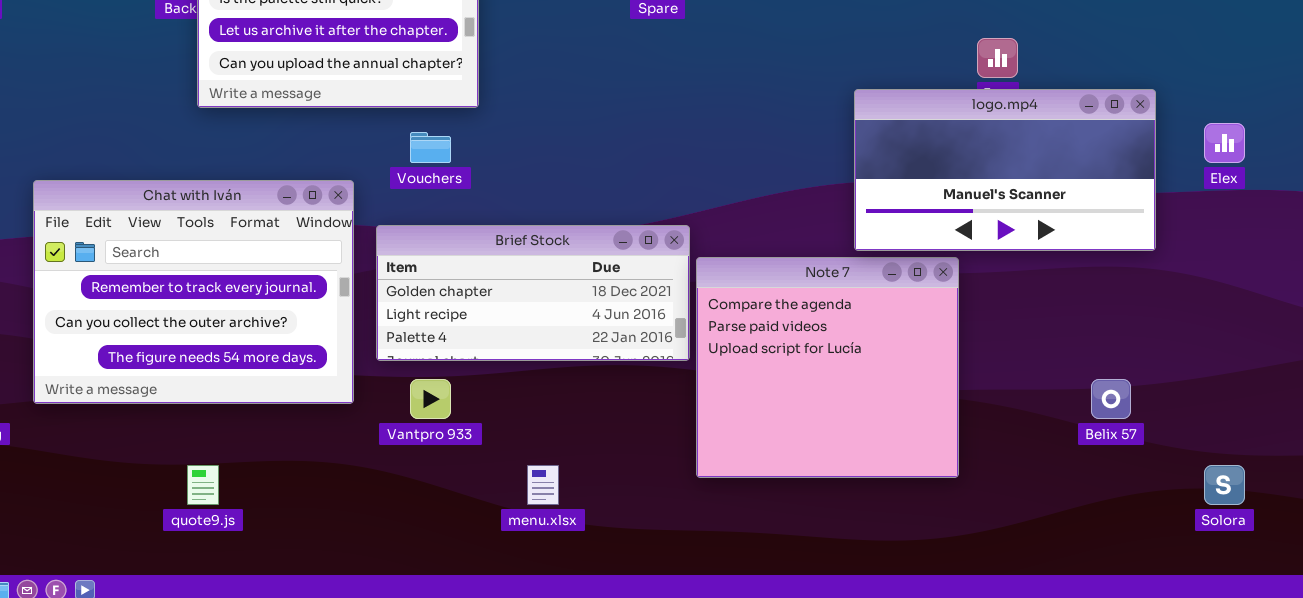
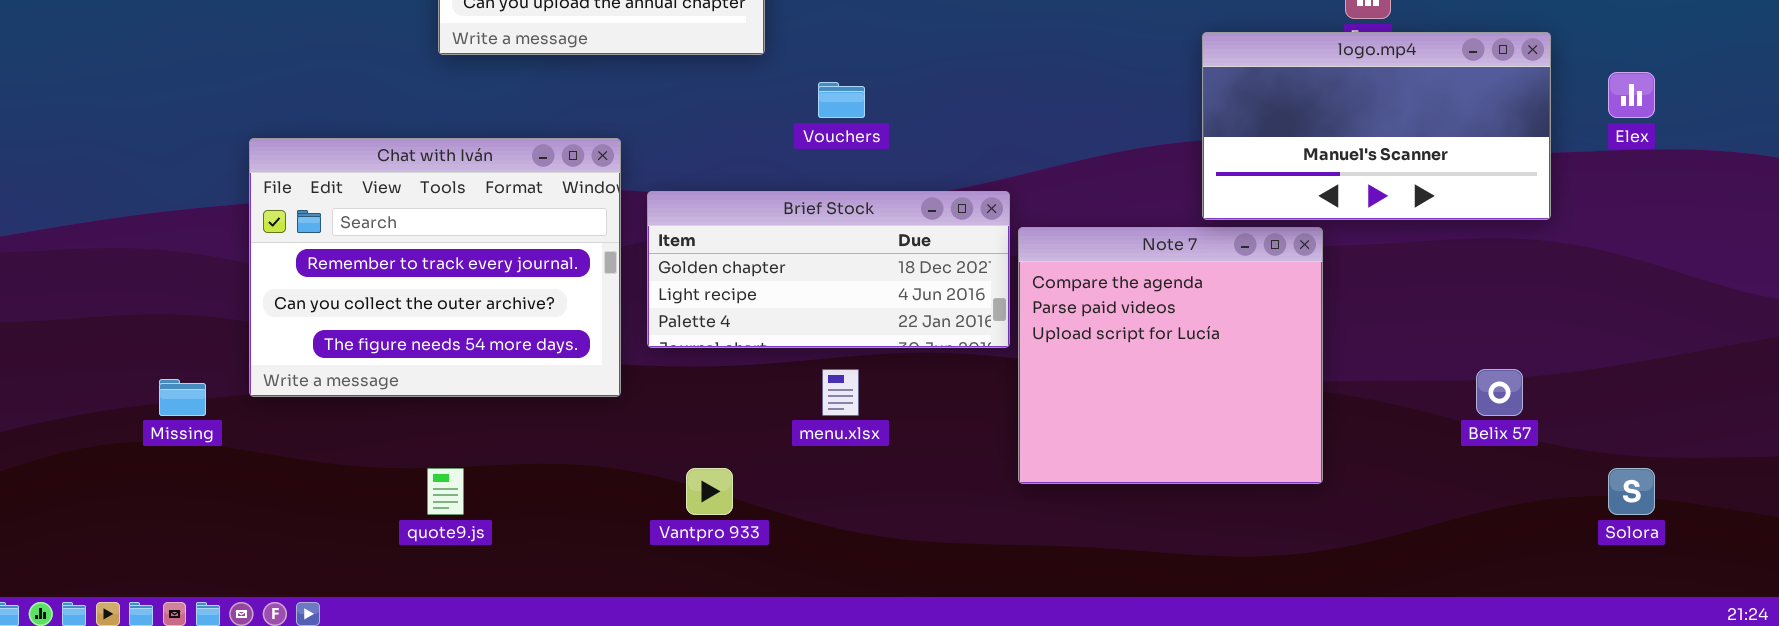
Vouchers: [410,132,451,163] -> [818,82,865,118], moved
Vantpro 933: [410,379,451,419] -> [686,468,733,515], moved
menu.xlsx: [527,465,559,505] -> [822,369,859,416], moved

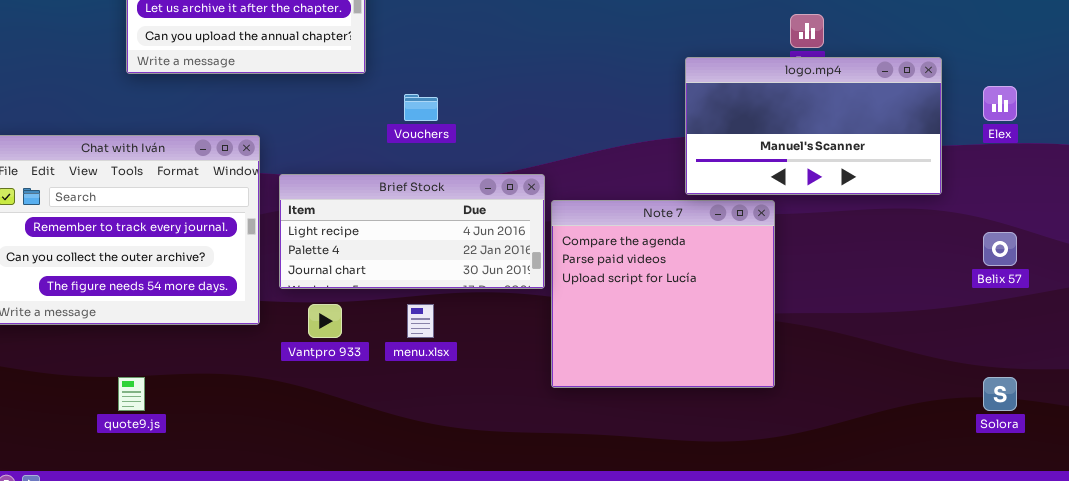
Brief Stock: [647,191,1010,348] -> [279,174,545,289], scrolled down 1 row
Belix 57: [1476,369,1523,416] -> [983,232,1017,266], moved
Vantpro 933: [686,468,733,515] -> [308,304,342,338], moved

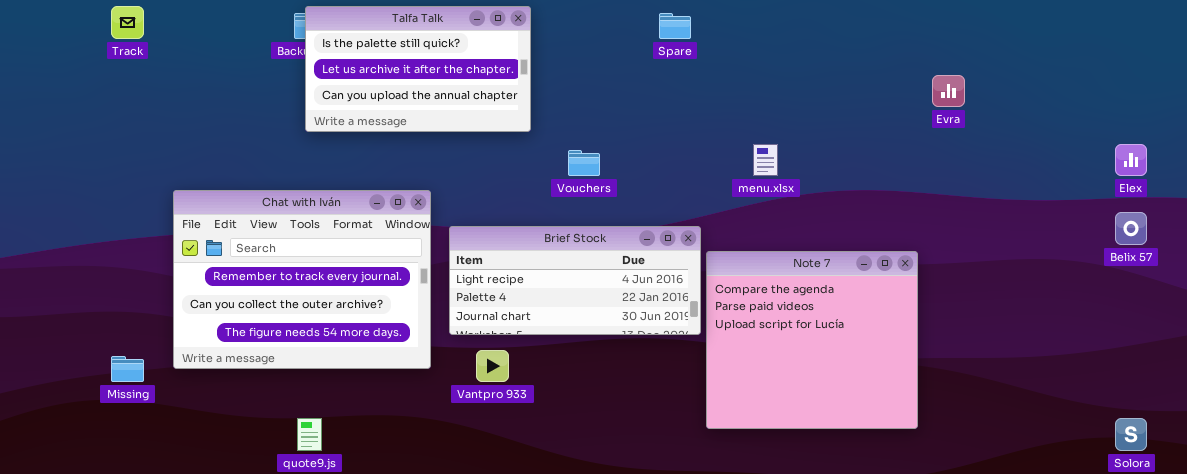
logo.mp4: [685,57,942,195] -> none, closed
Belix 57: [983,232,1017,266] -> [1115,212,1147,245], moved
menu.xlsx: [407,304,434,338] -> [753,144,778,176], moved

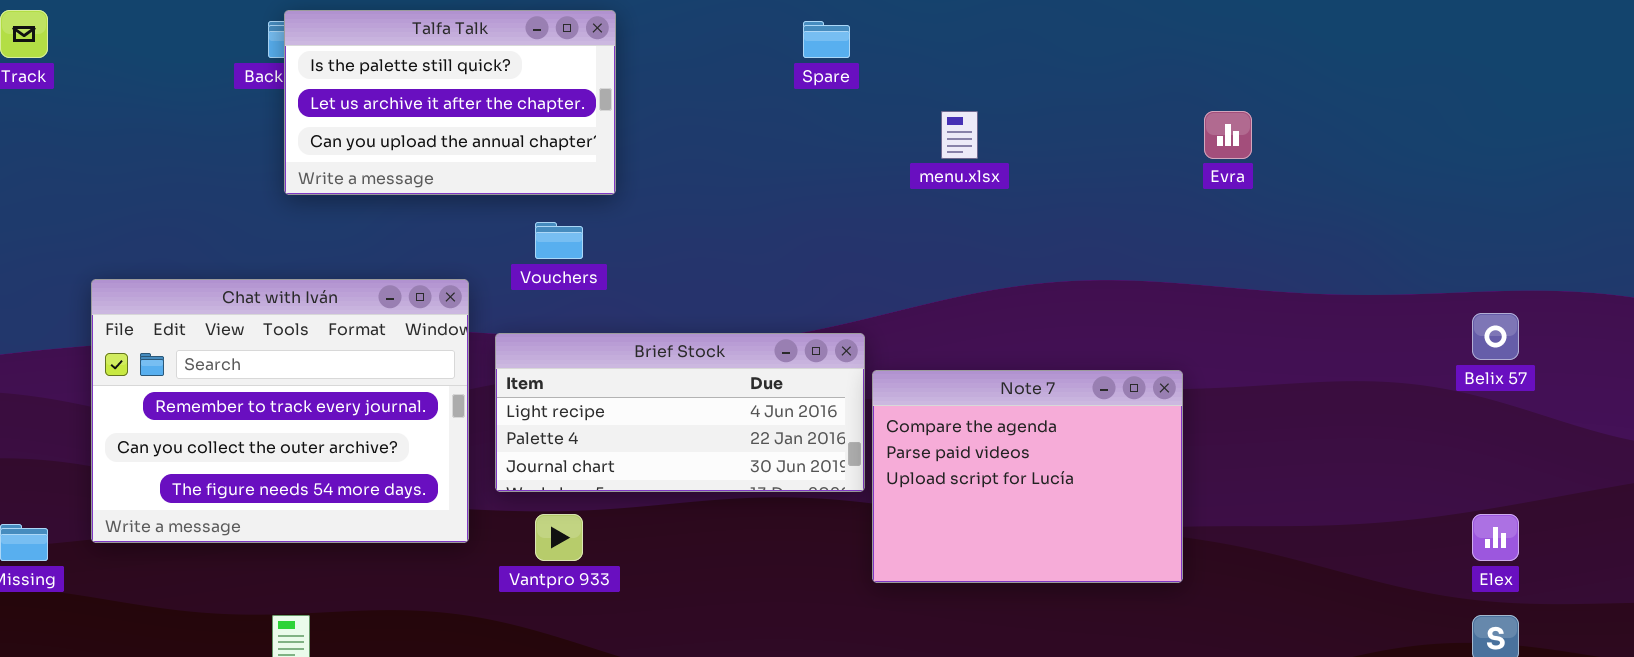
menu.xlsx: [753,144,778,176] -> [941,111,978,159], moved
Elex: [1115,144,1147,176] -> [1472,514,1519,561], moved
Vouchers: [568,150,600,176] -> [535,222,583,259], moved
Note 7: [706,251,918,429] -> [872,370,1183,583], resized

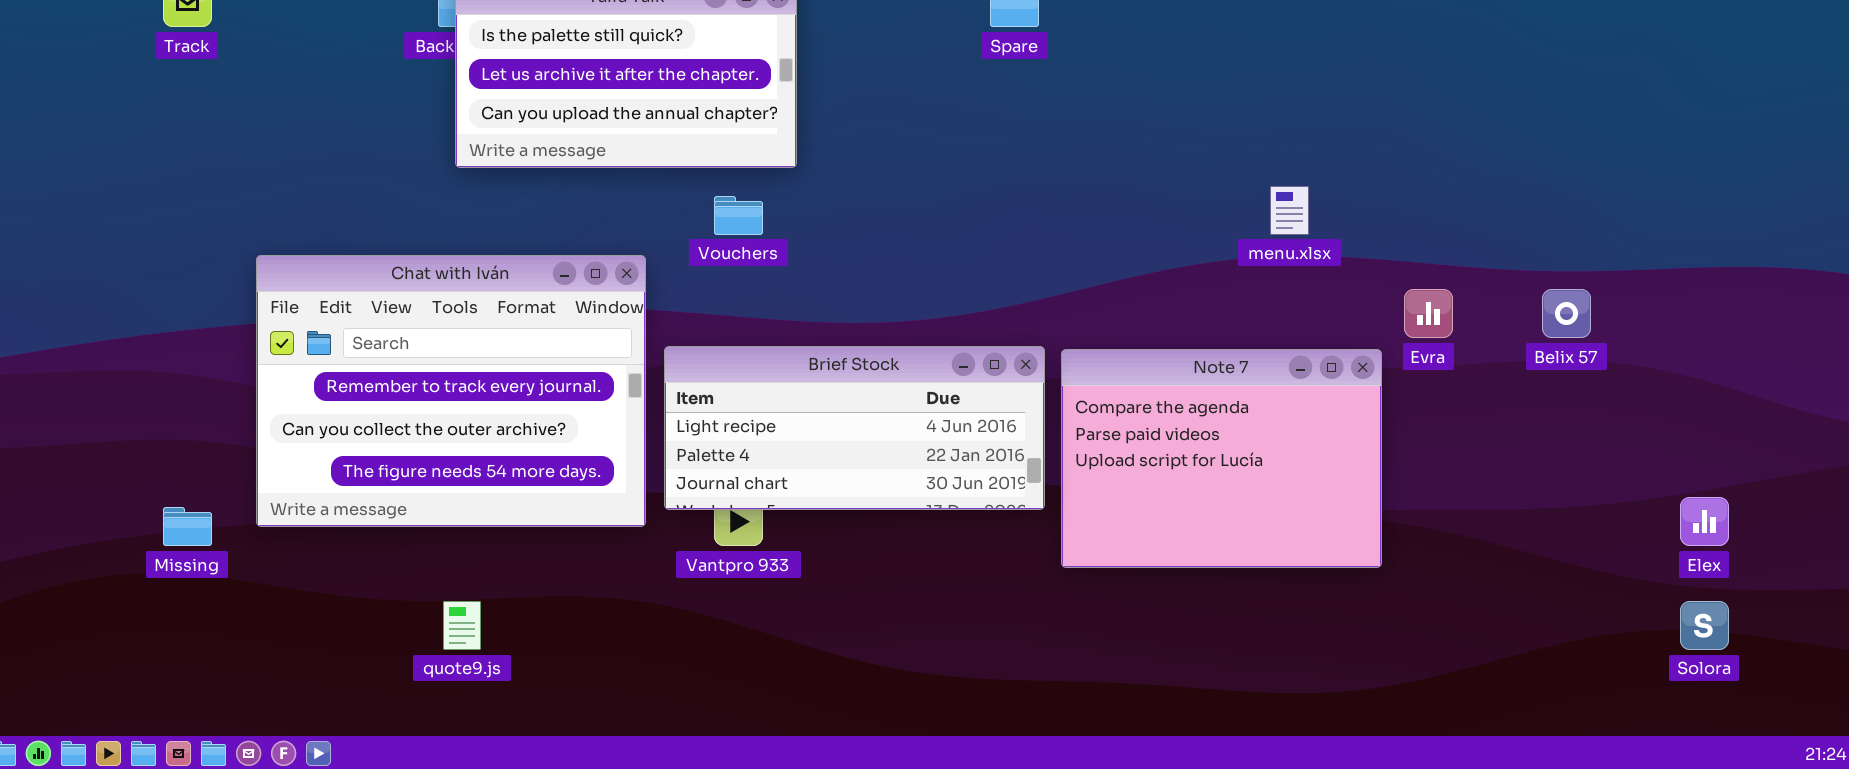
menu.xlsx: [941,111,978,159] -> [1270,186,1309,235], moved
Evra: [1204,111,1252,159] -> [1404,289,1453,338], moved
Belix 57: [1472,313,1519,360] -> [1542,289,1591,338], moved
Brief Stock: [495,333,865,492] -> [664,346,1045,510], moved

